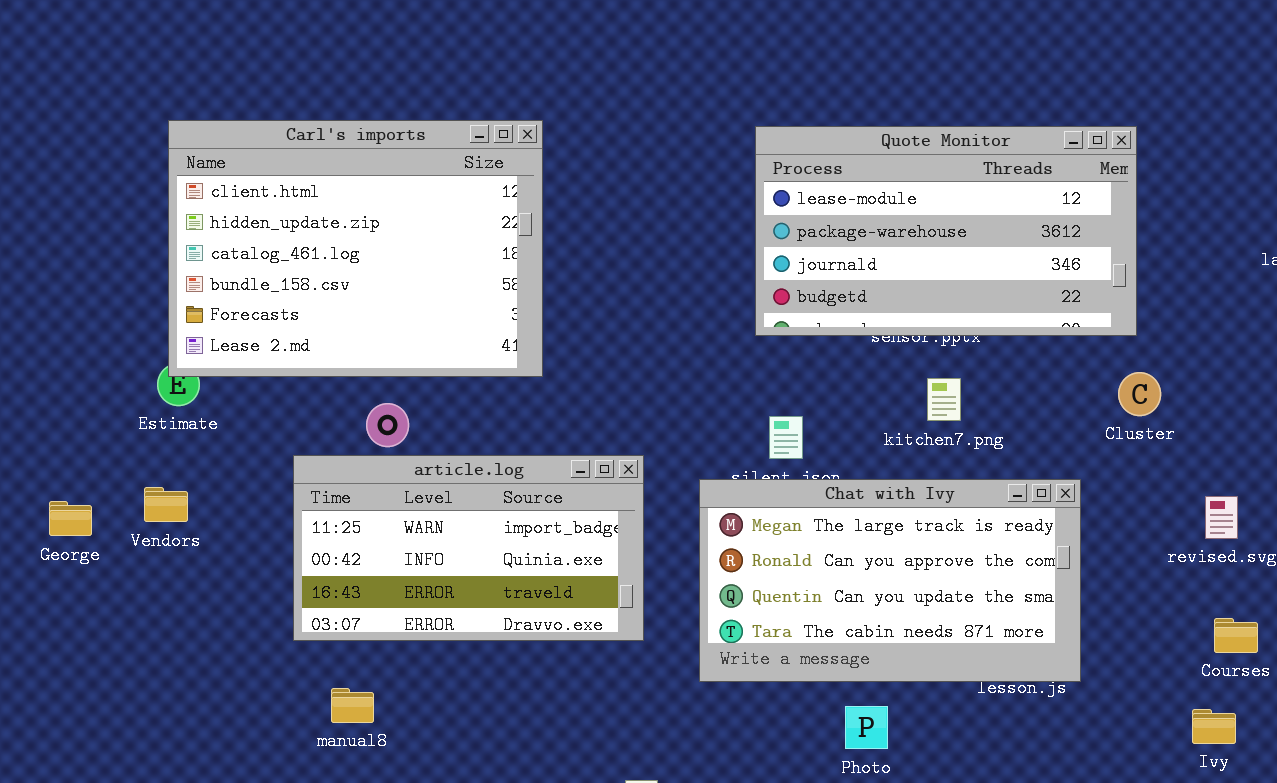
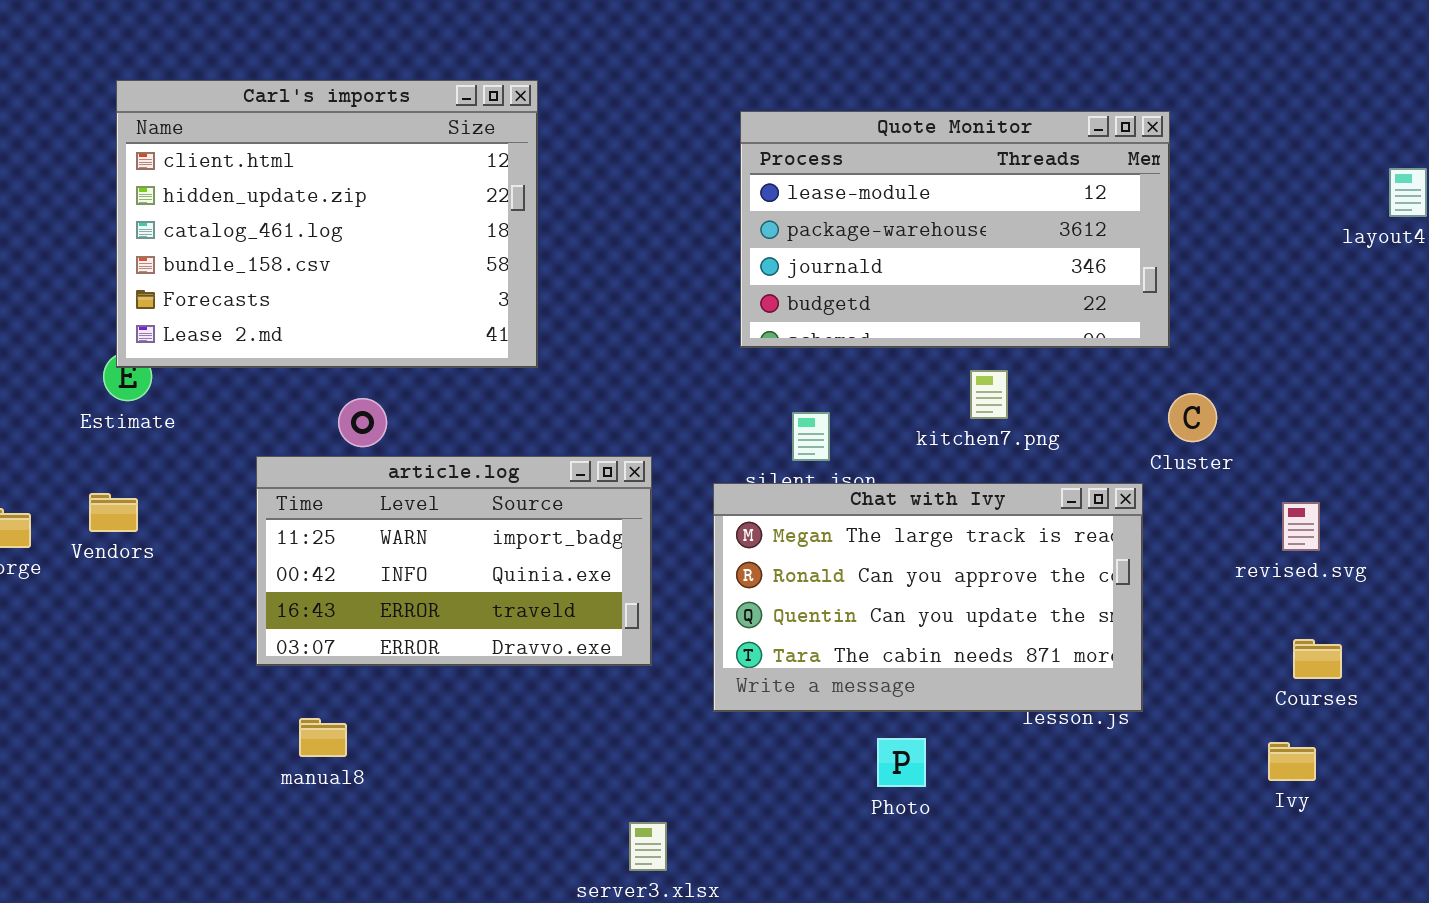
Quote Monitor: [755,126,1137,336] -> [740,111,1170,348], moved
Cluster: [1118,372,1161,416] -> [1168,393,1217,442], moved

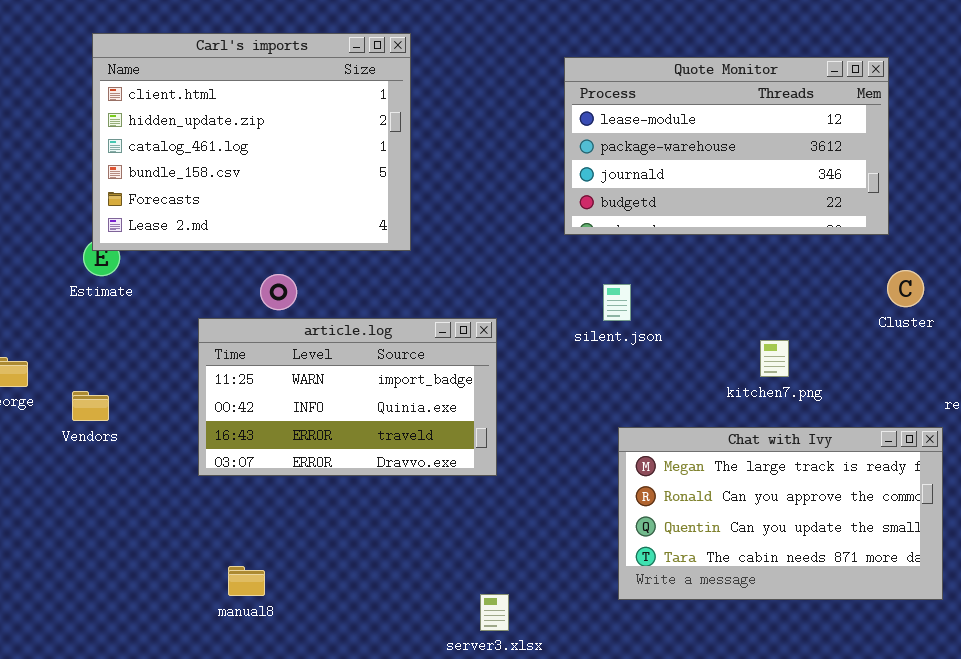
kitchen7.png: [970,370,1008,419] -> [760,340,789,377], moved
Chat with Ivy: [713,483,1143,712] -> [618,427,943,600], moved
Vendors: [89,493,138,532] -> [72,391,109,421], moved
manual8: [299,718,347,757] -> [228,566,265,596], moved

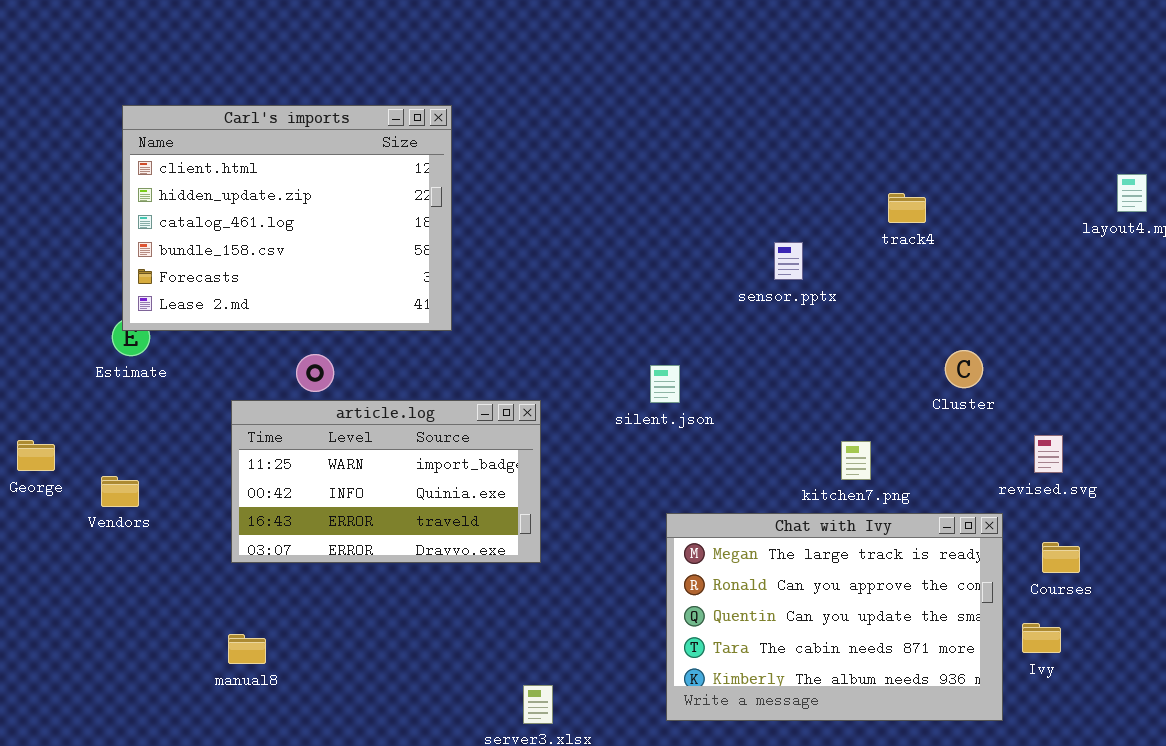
Quote Monitor: [564,57,889,235] -> none, closed
kitchen7.png: [760,340,789,377] -> [841,441,871,480], moved
Chat with Ivy: [618,427,943,600] -> [666,513,1003,721], resized
manual8: [228,566,265,596] -> [228,634,266,664], moved

